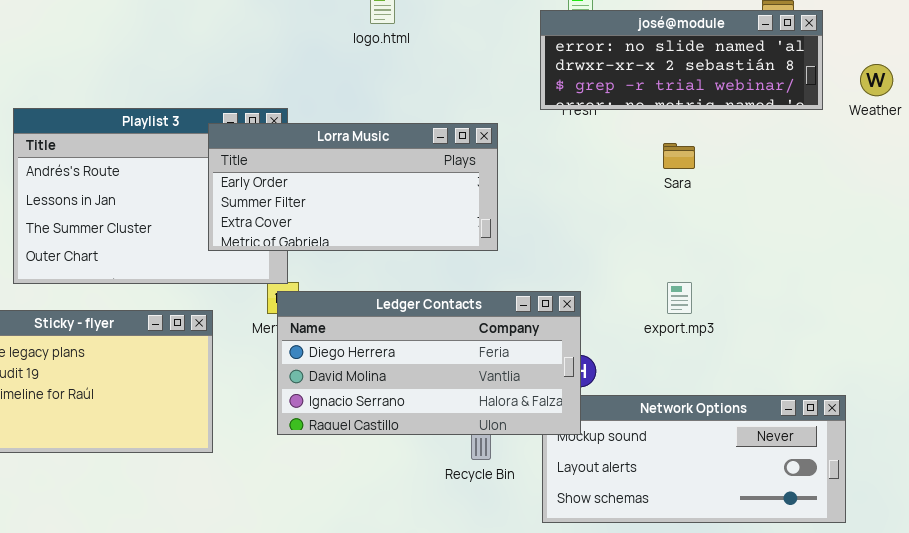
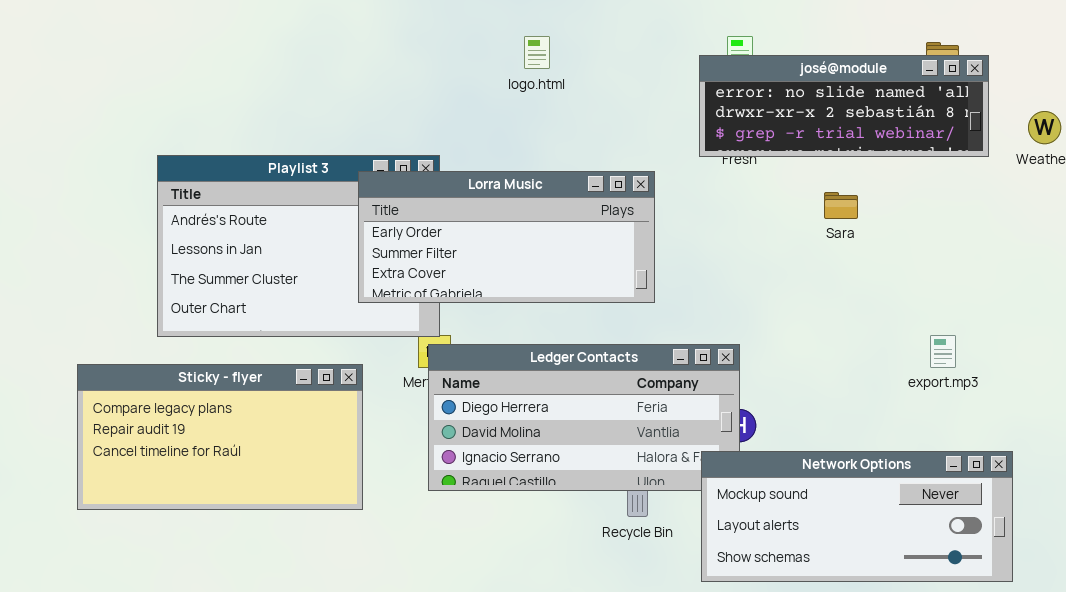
export.mp3: [667,282,692,314] -> [930,335,956,368], moved
Network Options: [542,395,846,523] -> [701,451,1013,582], raised

